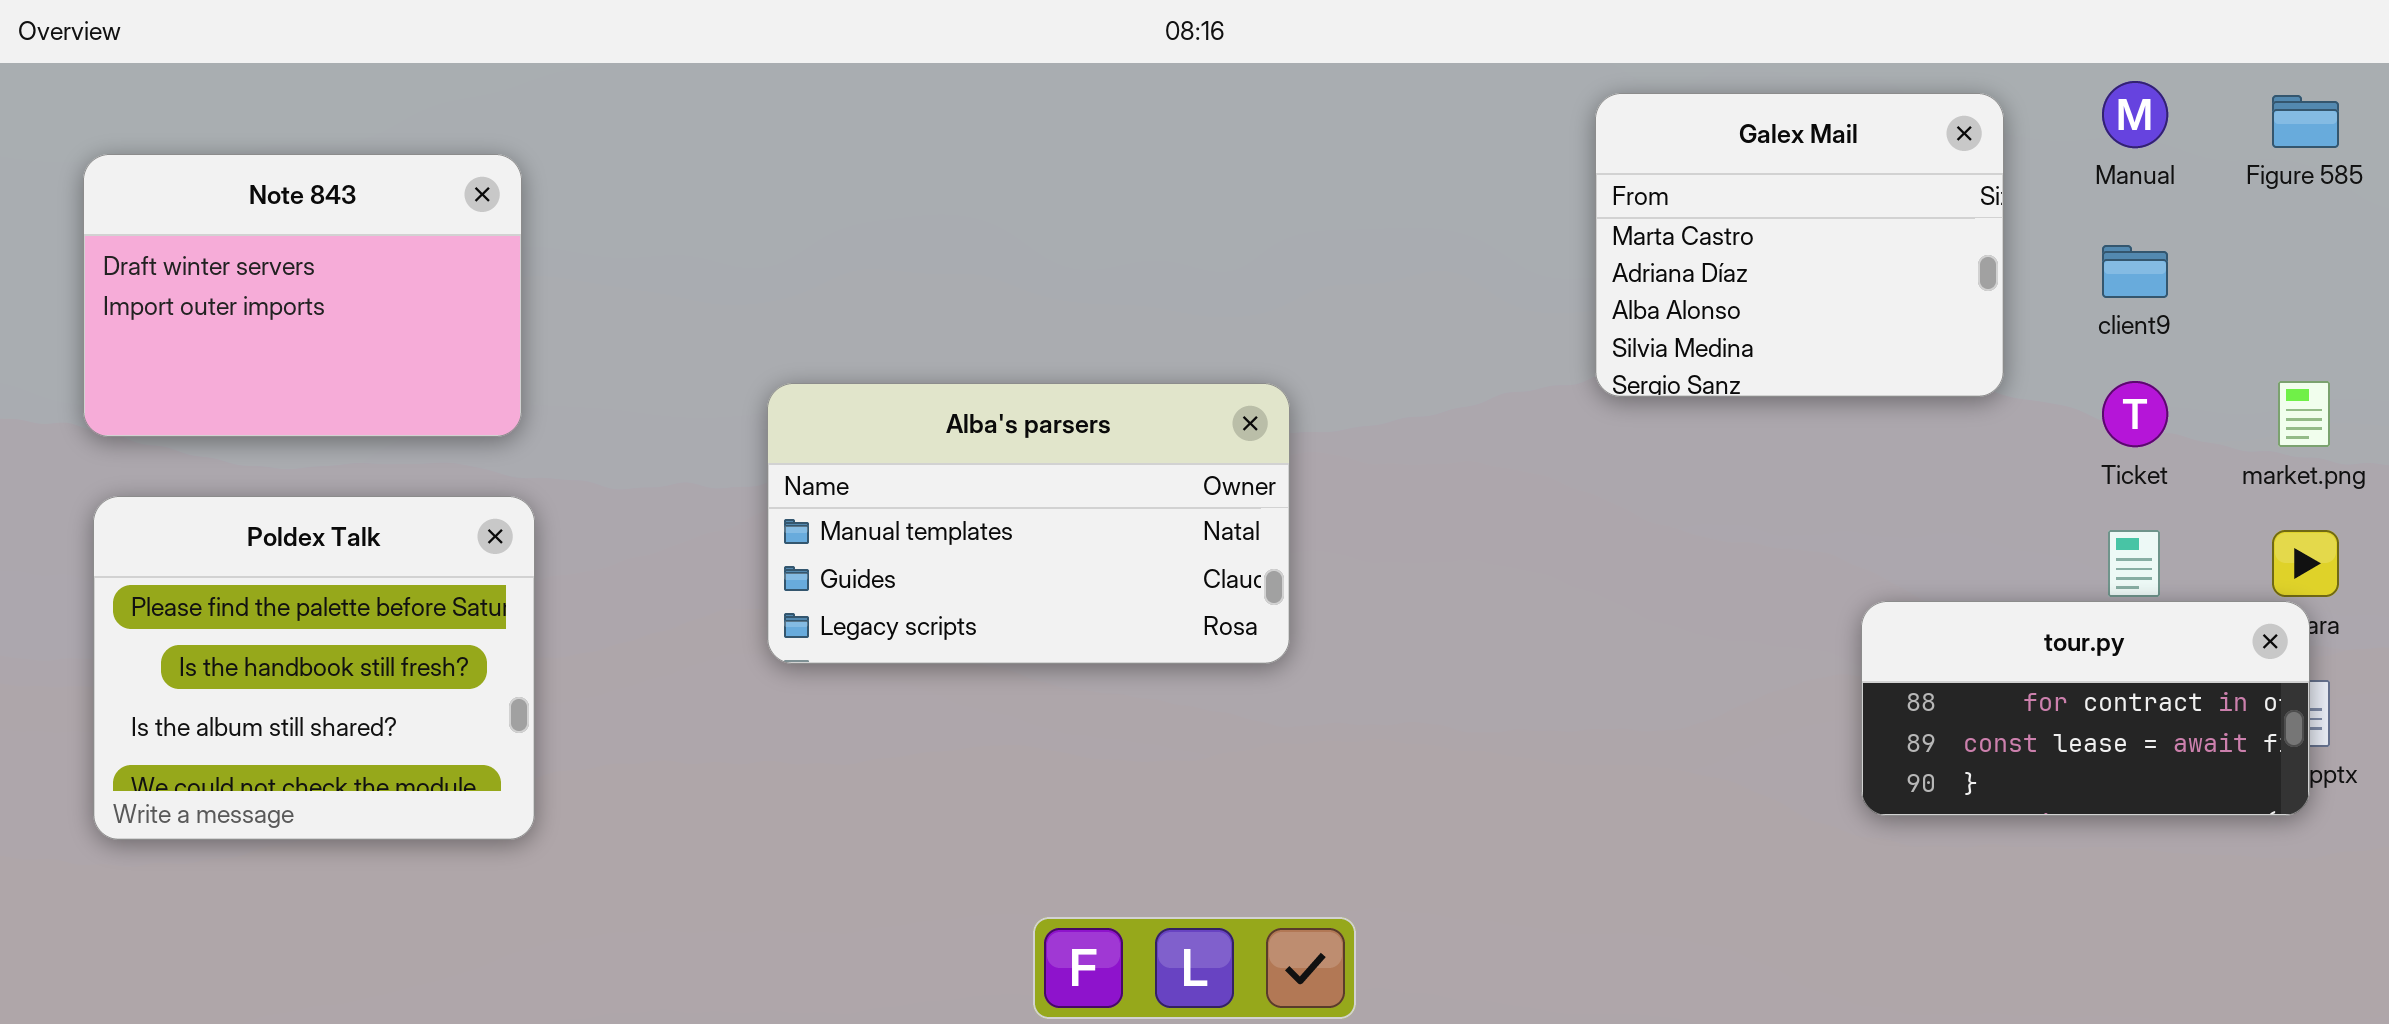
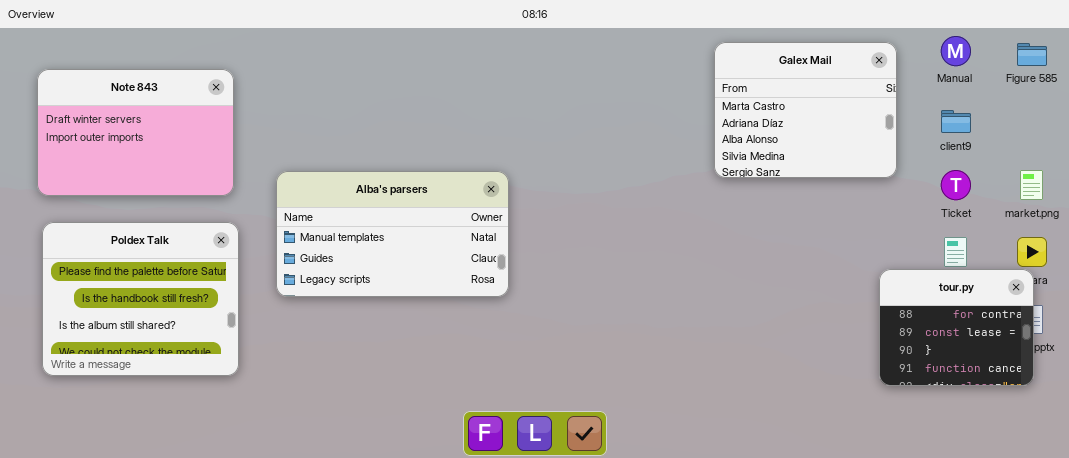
Alba's parsers: [767,383,1290,664] -> [276,171,509,297], moved
tour.py: [1861,601,2310,816] -> [879,269,1034,386], resized

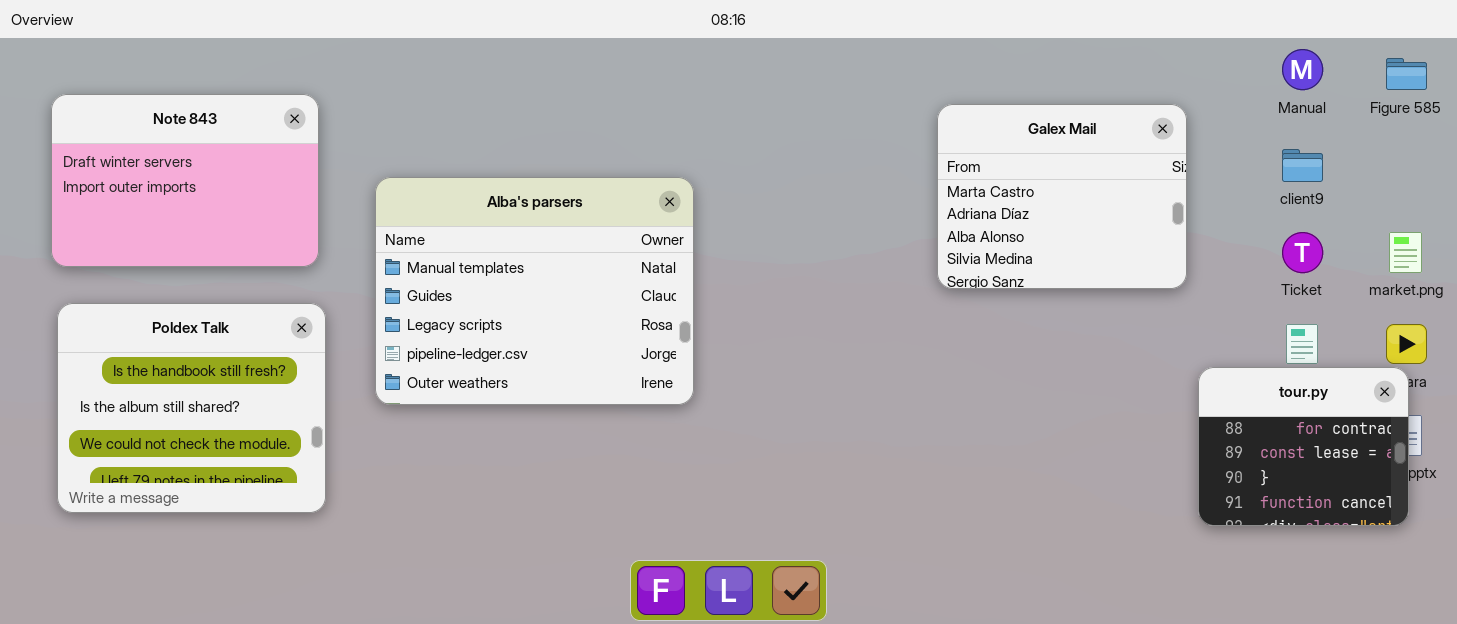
Galex Mail: [714,42,897,178] -> [937,104,1187,289], moved
Alba's parsers: [276,171,509,297] -> [375,177,694,405], resized
Poldex Talk: [42,222,239,376] -> [57,303,326,513], scrolled down 1 row

